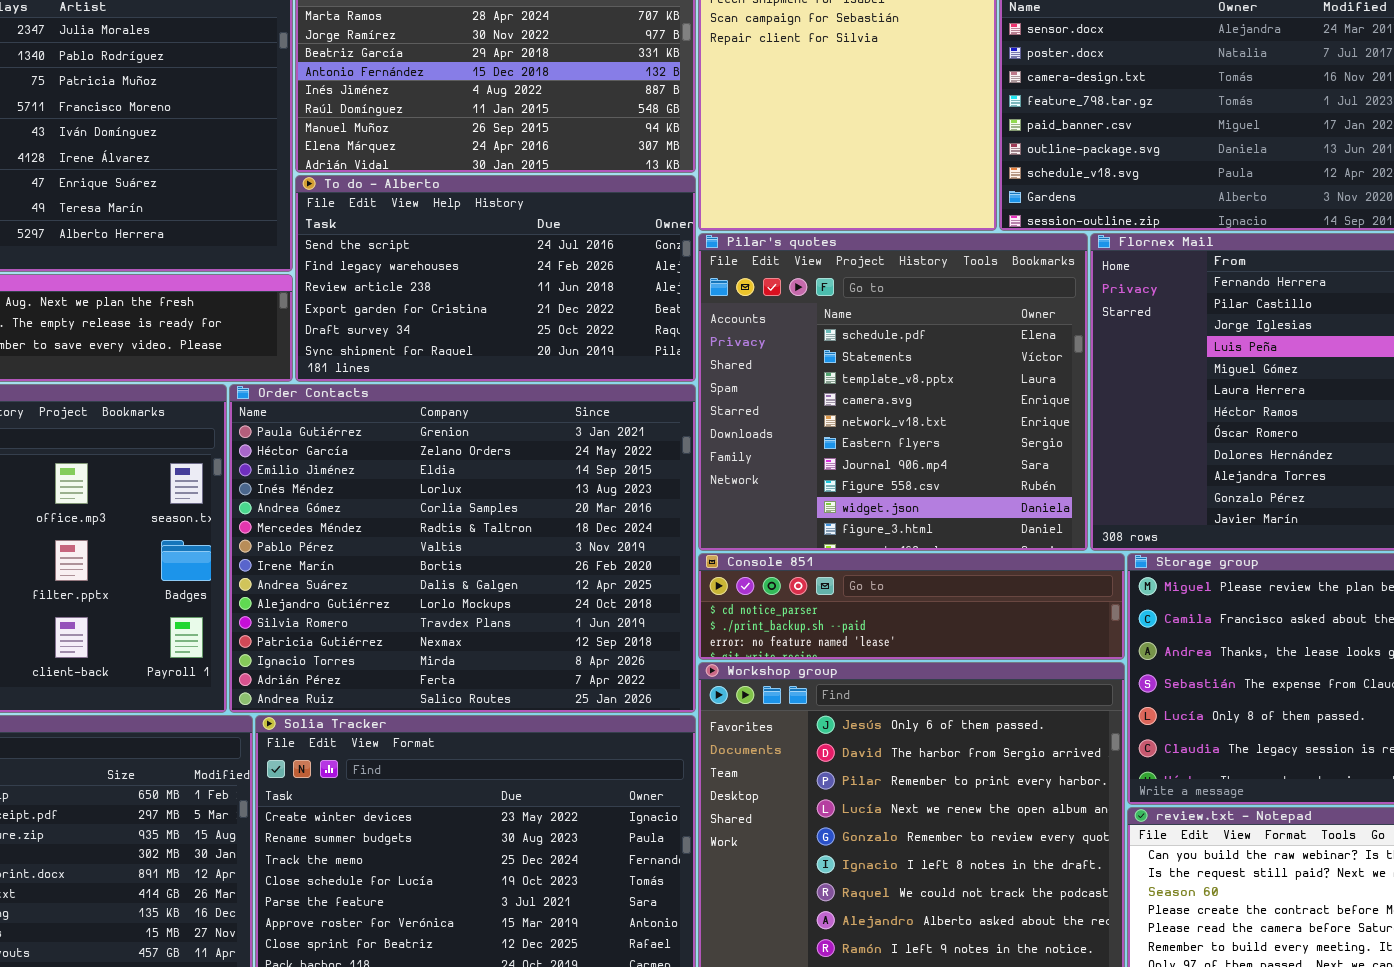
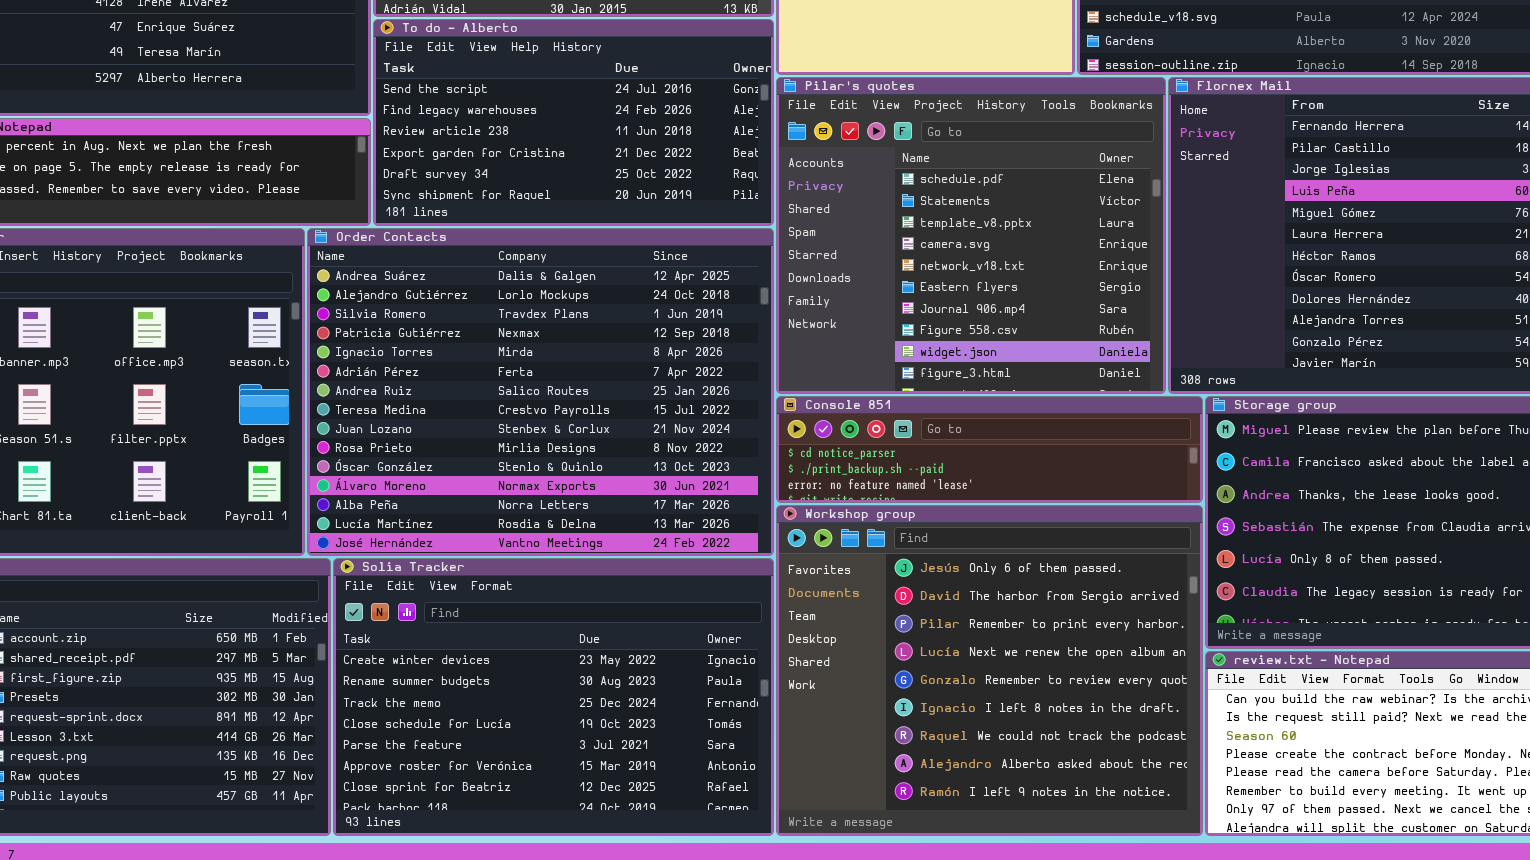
Order Contacts: [229,384,696,713] -> [307,228,774,556], scrolled down 8 rows

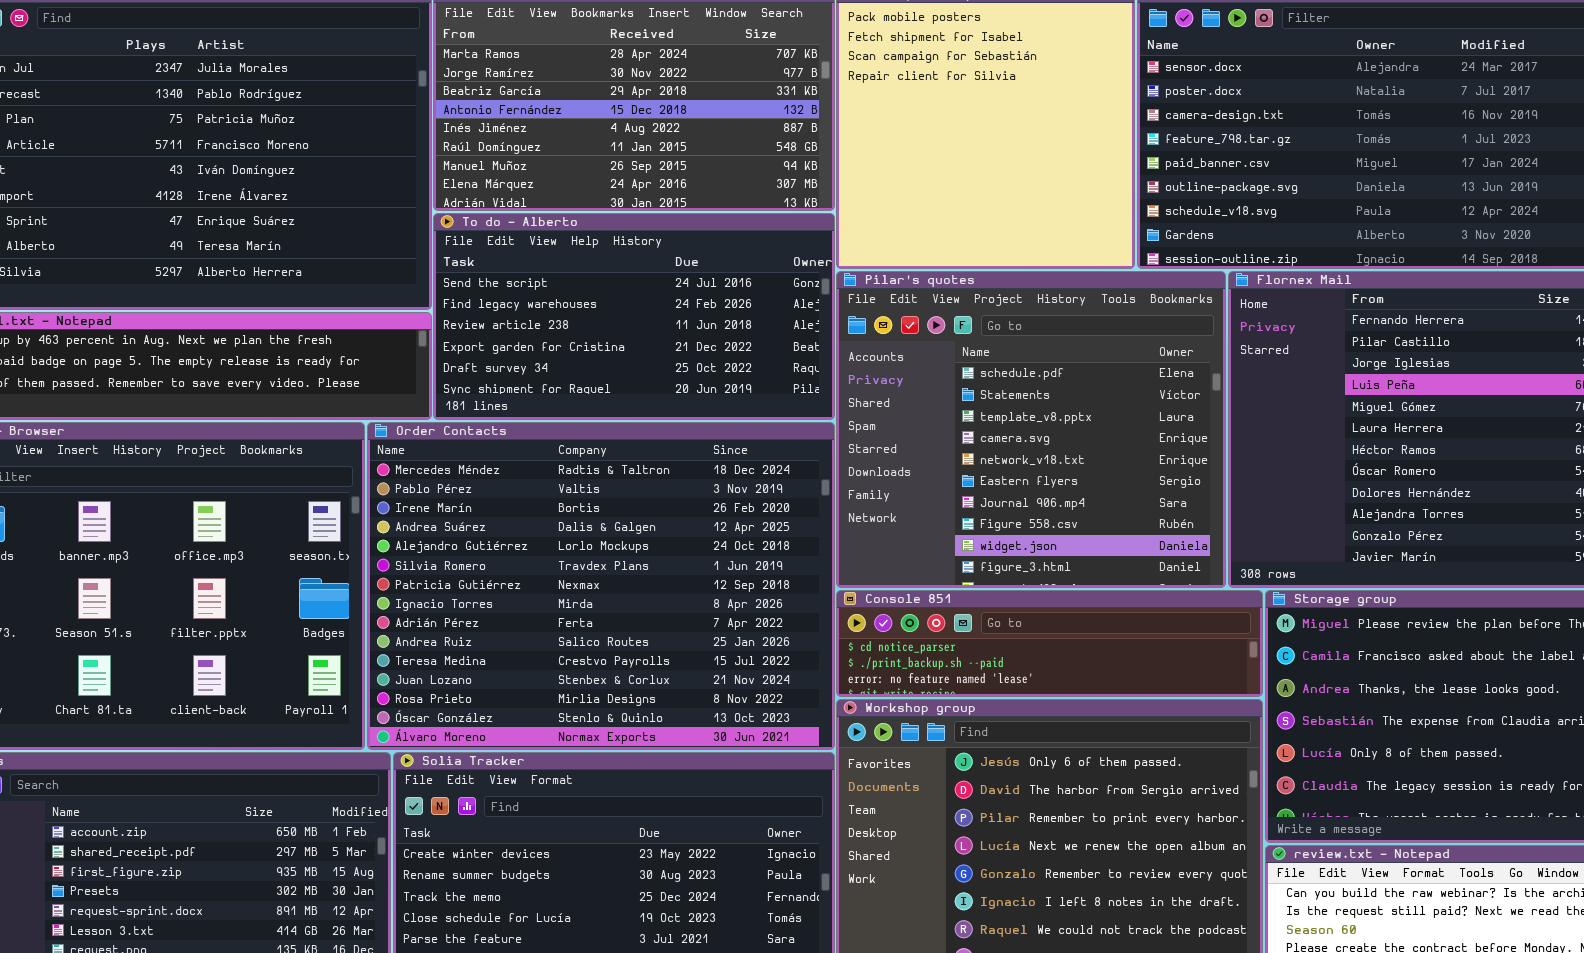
Order Contacts: [307,228,774,556] -> [367,422,835,750], scrolled up 3 rows

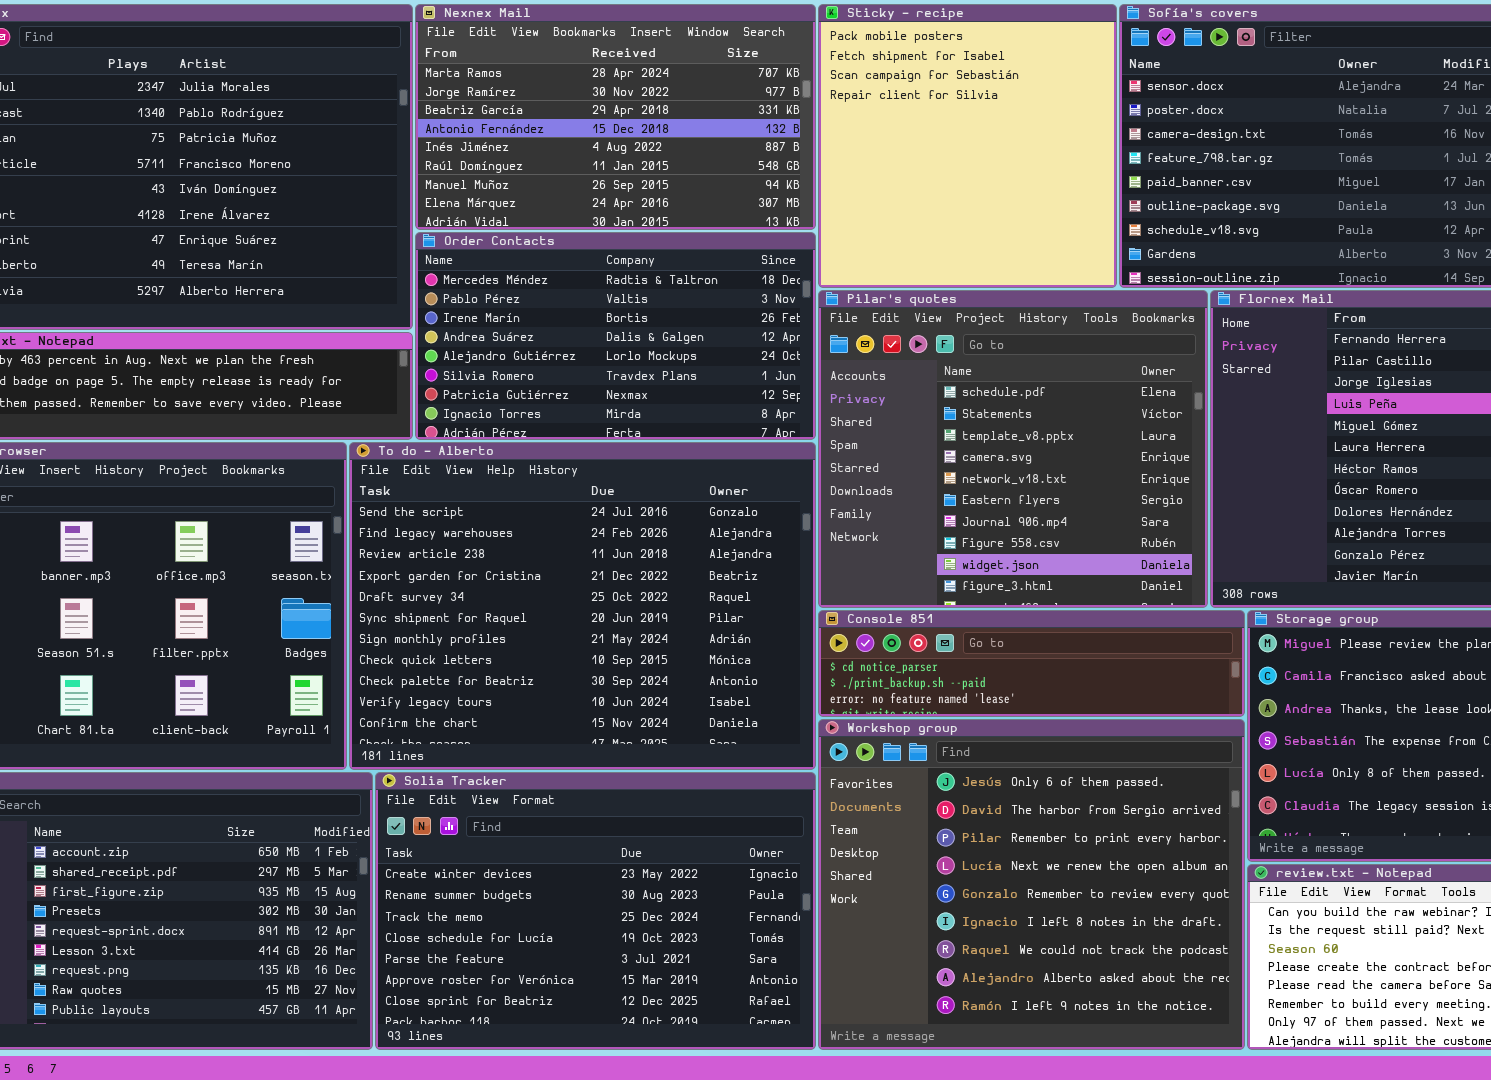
To do - Alberto: [433,213,835,420] -> [349,442,816,770], moved, resized
Order Contacts: [367,422,835,750] -> [415,232,816,440], moved, resized

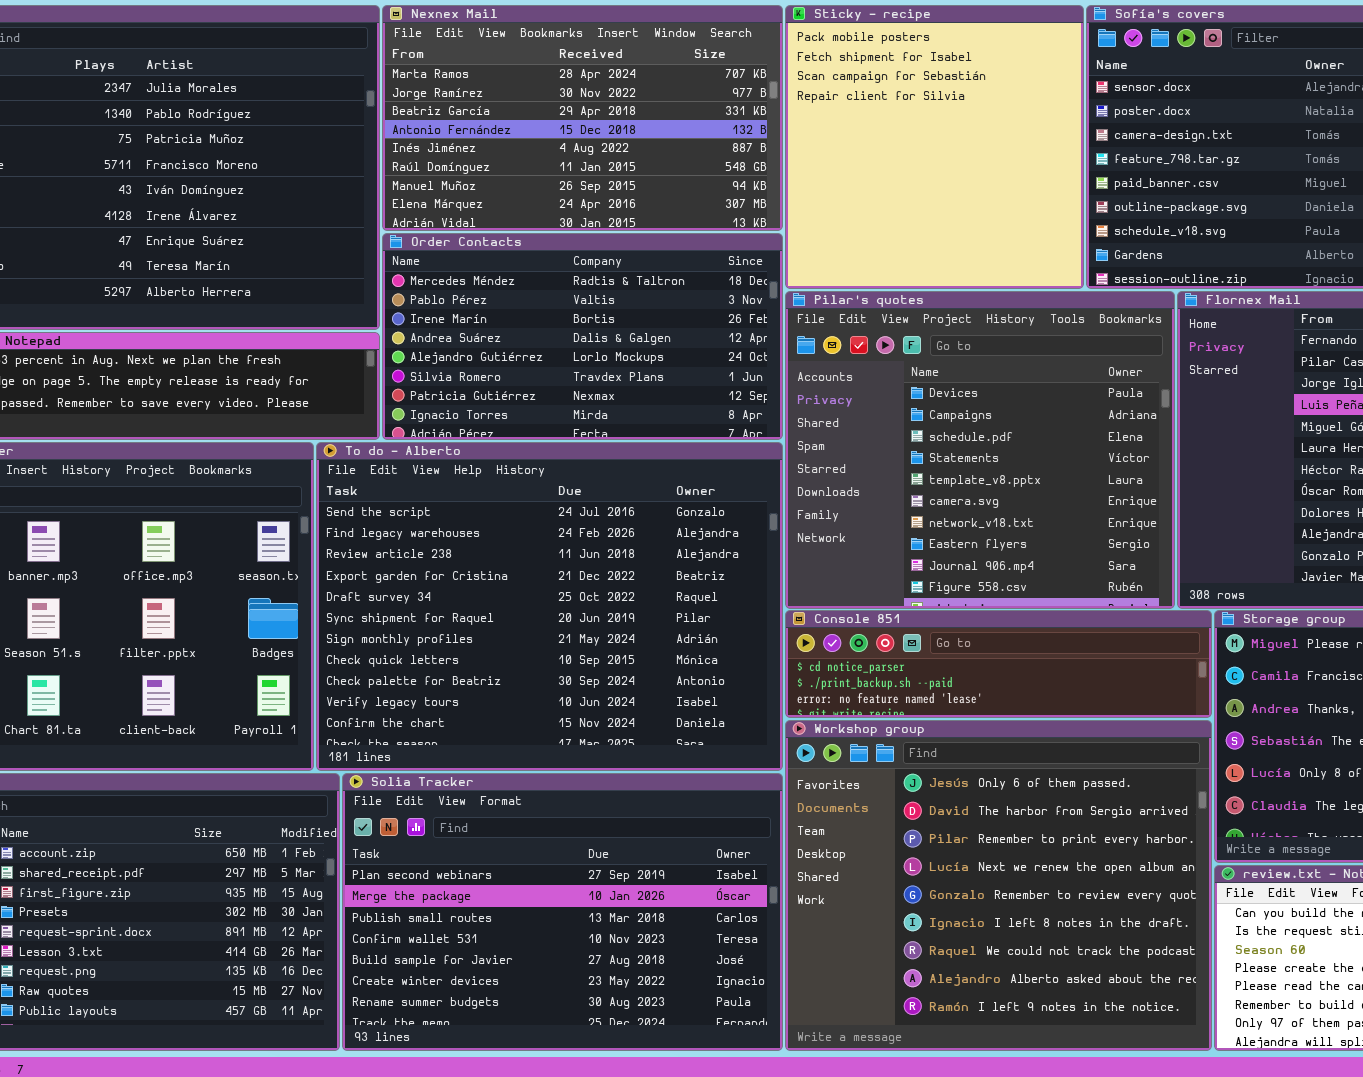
Pilar's quotes: [818,290,1208,608] -> [785,291,1175,609], scrolled up 2 rows
Solia Tracker: [375,772,816,1050] -> [342,773,783,1051], scrolled up 5 rows

